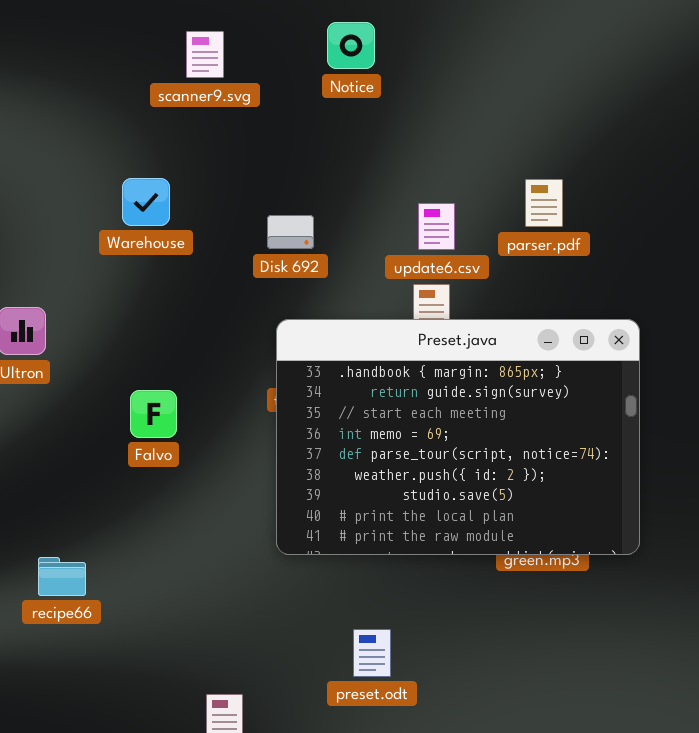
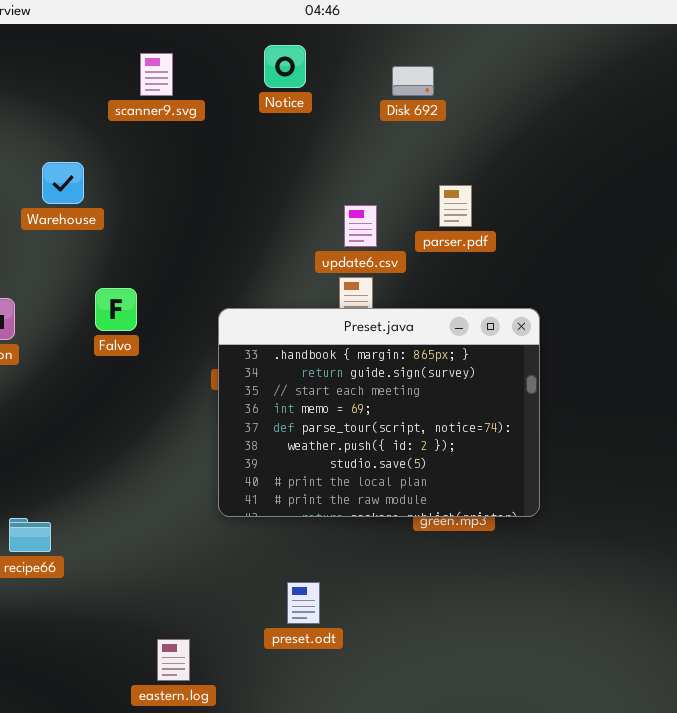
Warehouse: [122,178,170,226] -> [42,162,84,204], moved
Disk 692: [267,215,314,249] -> [392,66,434,96], moved
Falvo: [130,390,177,438] -> [95,288,137,331], moved

